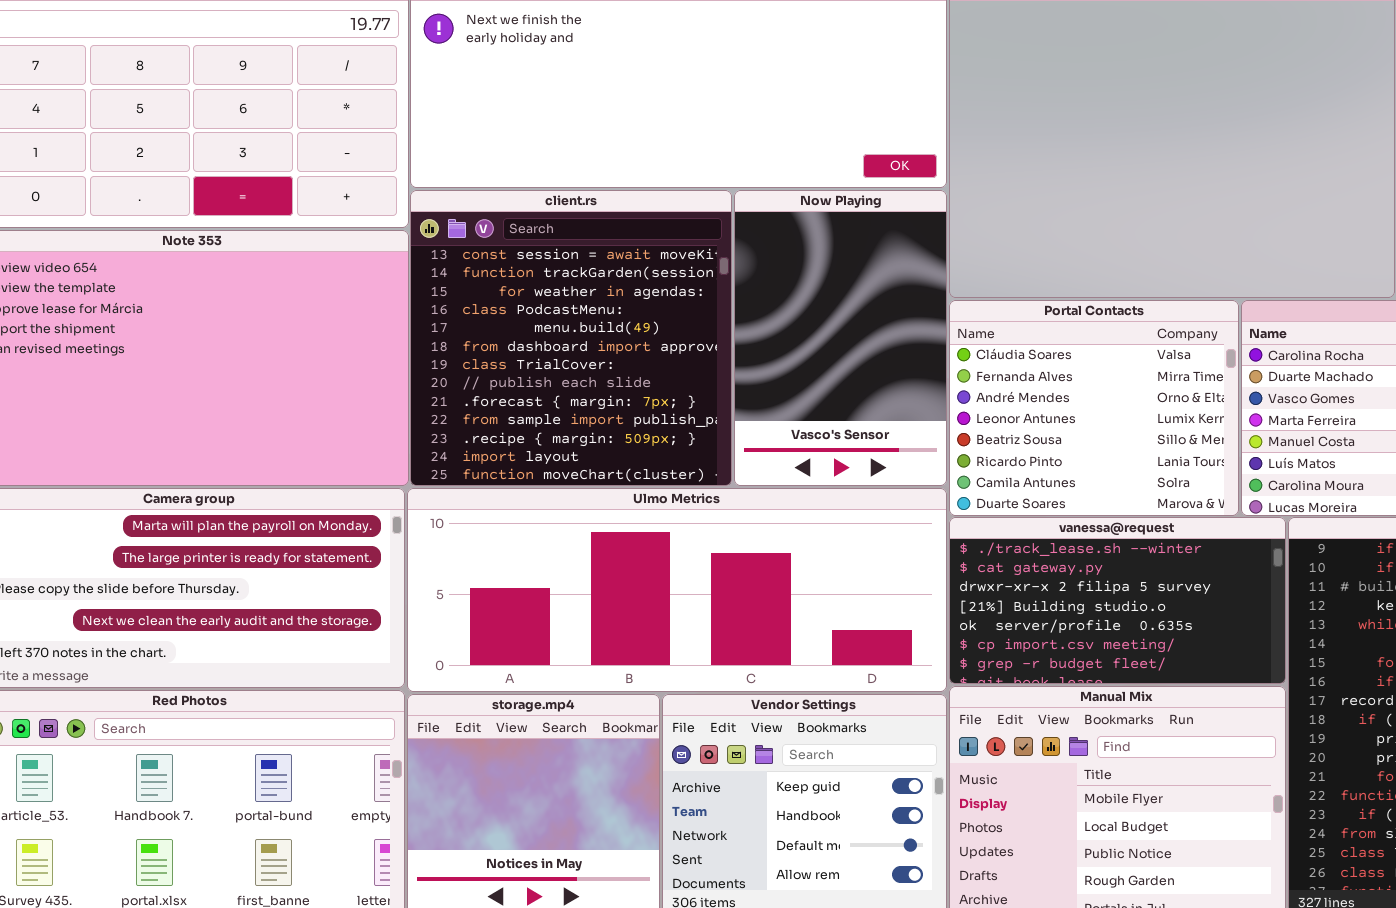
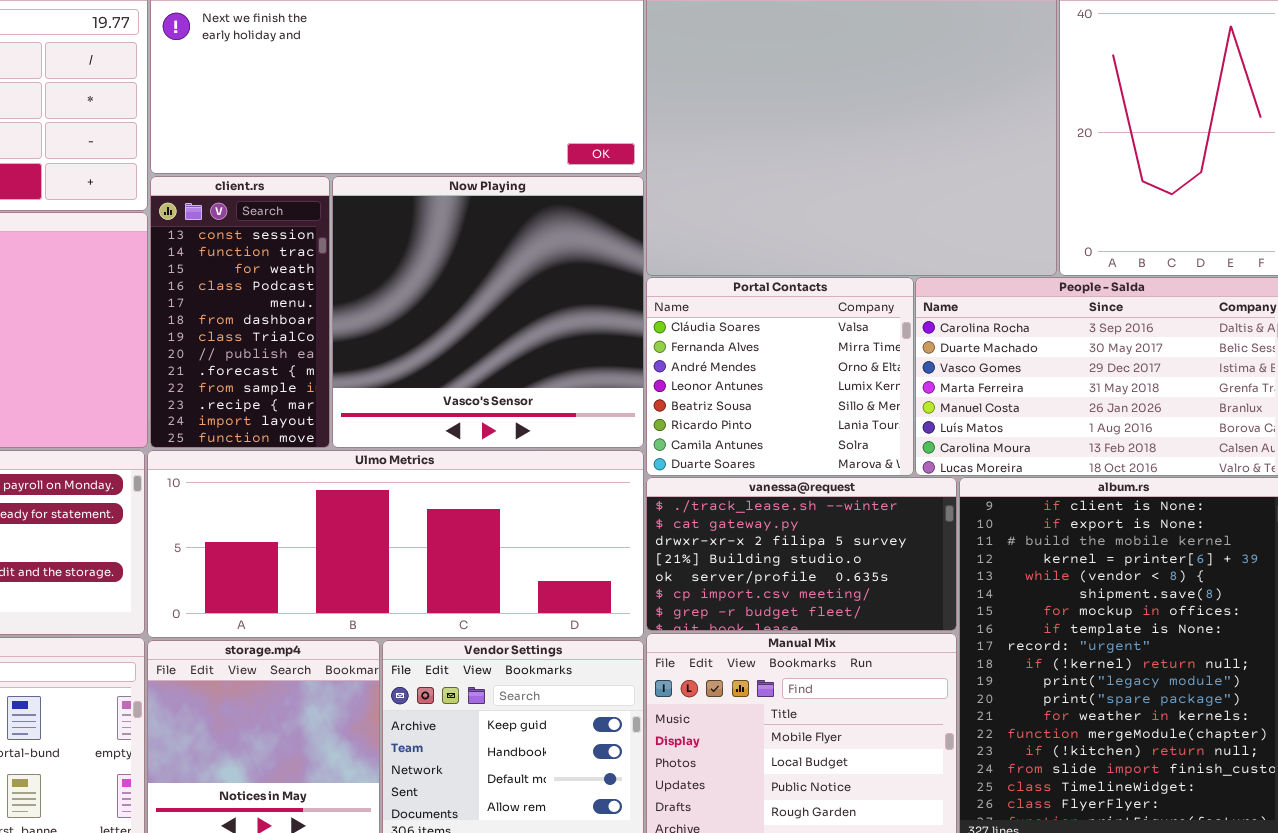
client.rs: [410,190,732,486] -> [150,176,330,448], resized
Now Playing: [734,190,947,486] -> [332,176,644,448], resized

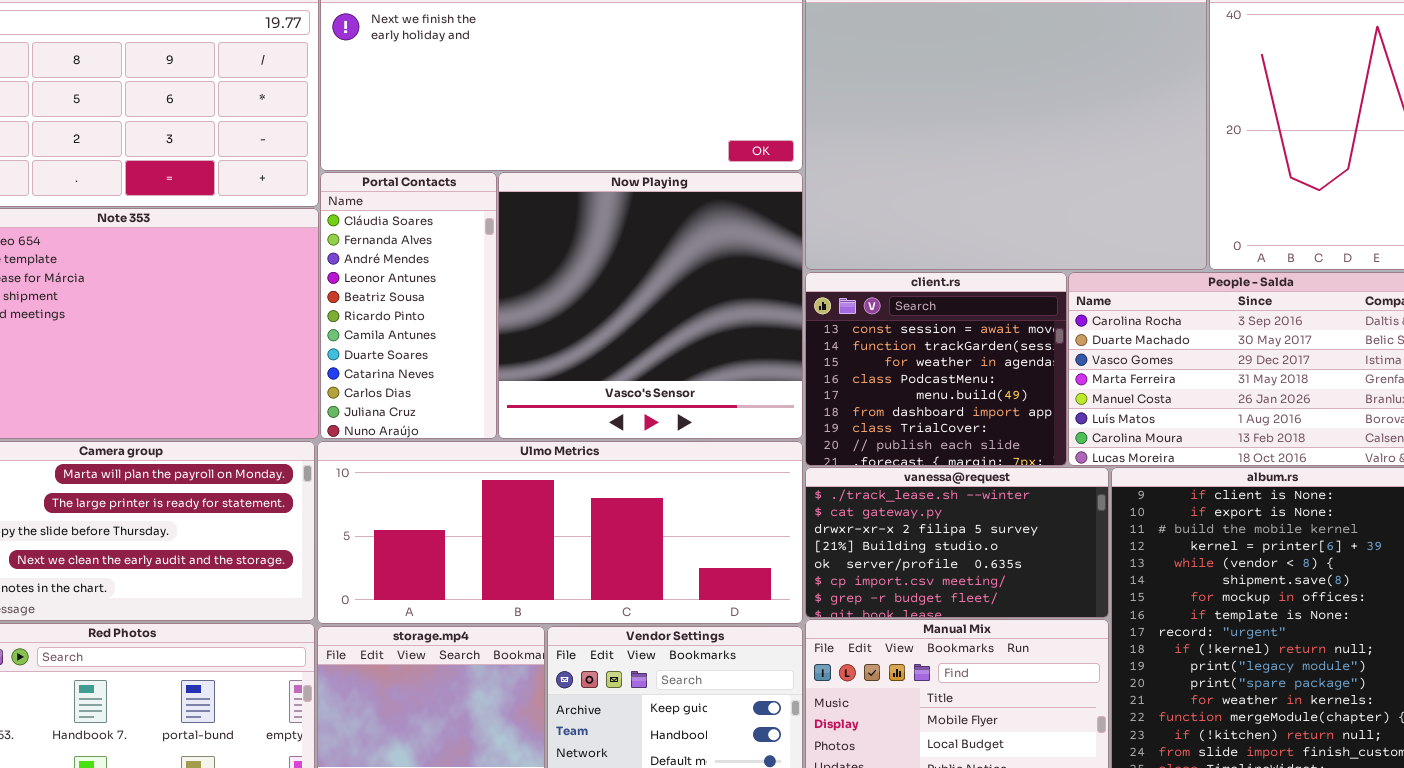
client.rs: [150,176,330,448] -> [805,272,1067,466], moved, resized
Portal Contacts: [646,277,914,476] -> [320,172,497,439], moved, resized

